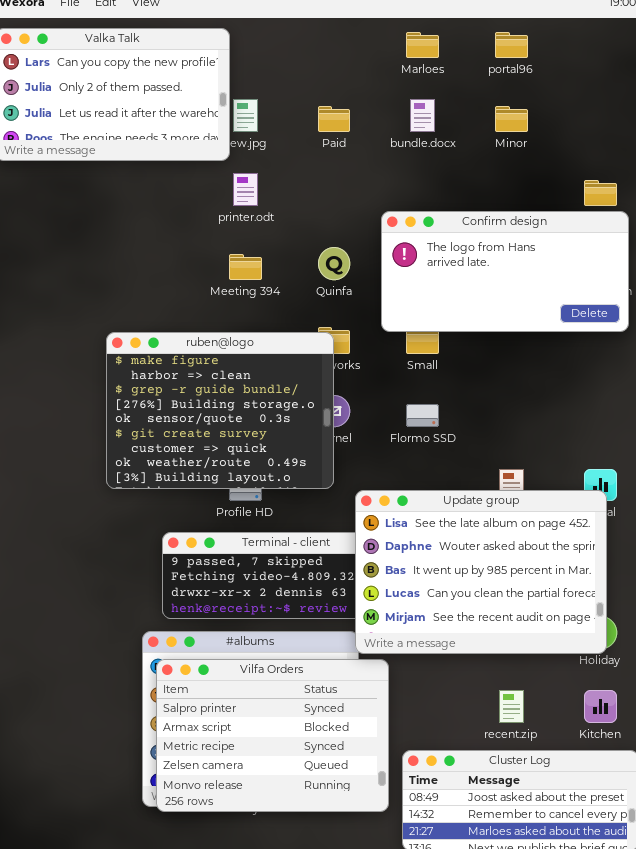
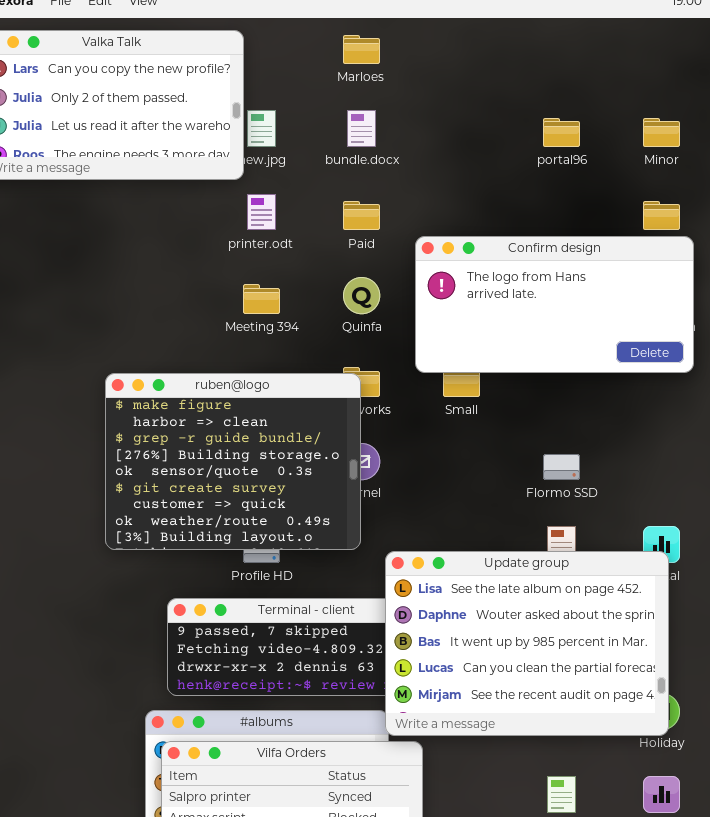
Marloes: [406,32,439,58] -> [343,35,380,64], moved
portal96: [495,32,528,58] -> [543,118,580,147], moved
bundle.docx: [410,99,435,132] -> [347,110,376,147], moved
Paid: [318,106,350,132] -> [343,201,380,230], moved
Minor: [495,106,528,132] -> [643,118,680,147], moved
Flormo SSD: [406,404,439,427] -> [543,454,580,480], moved

